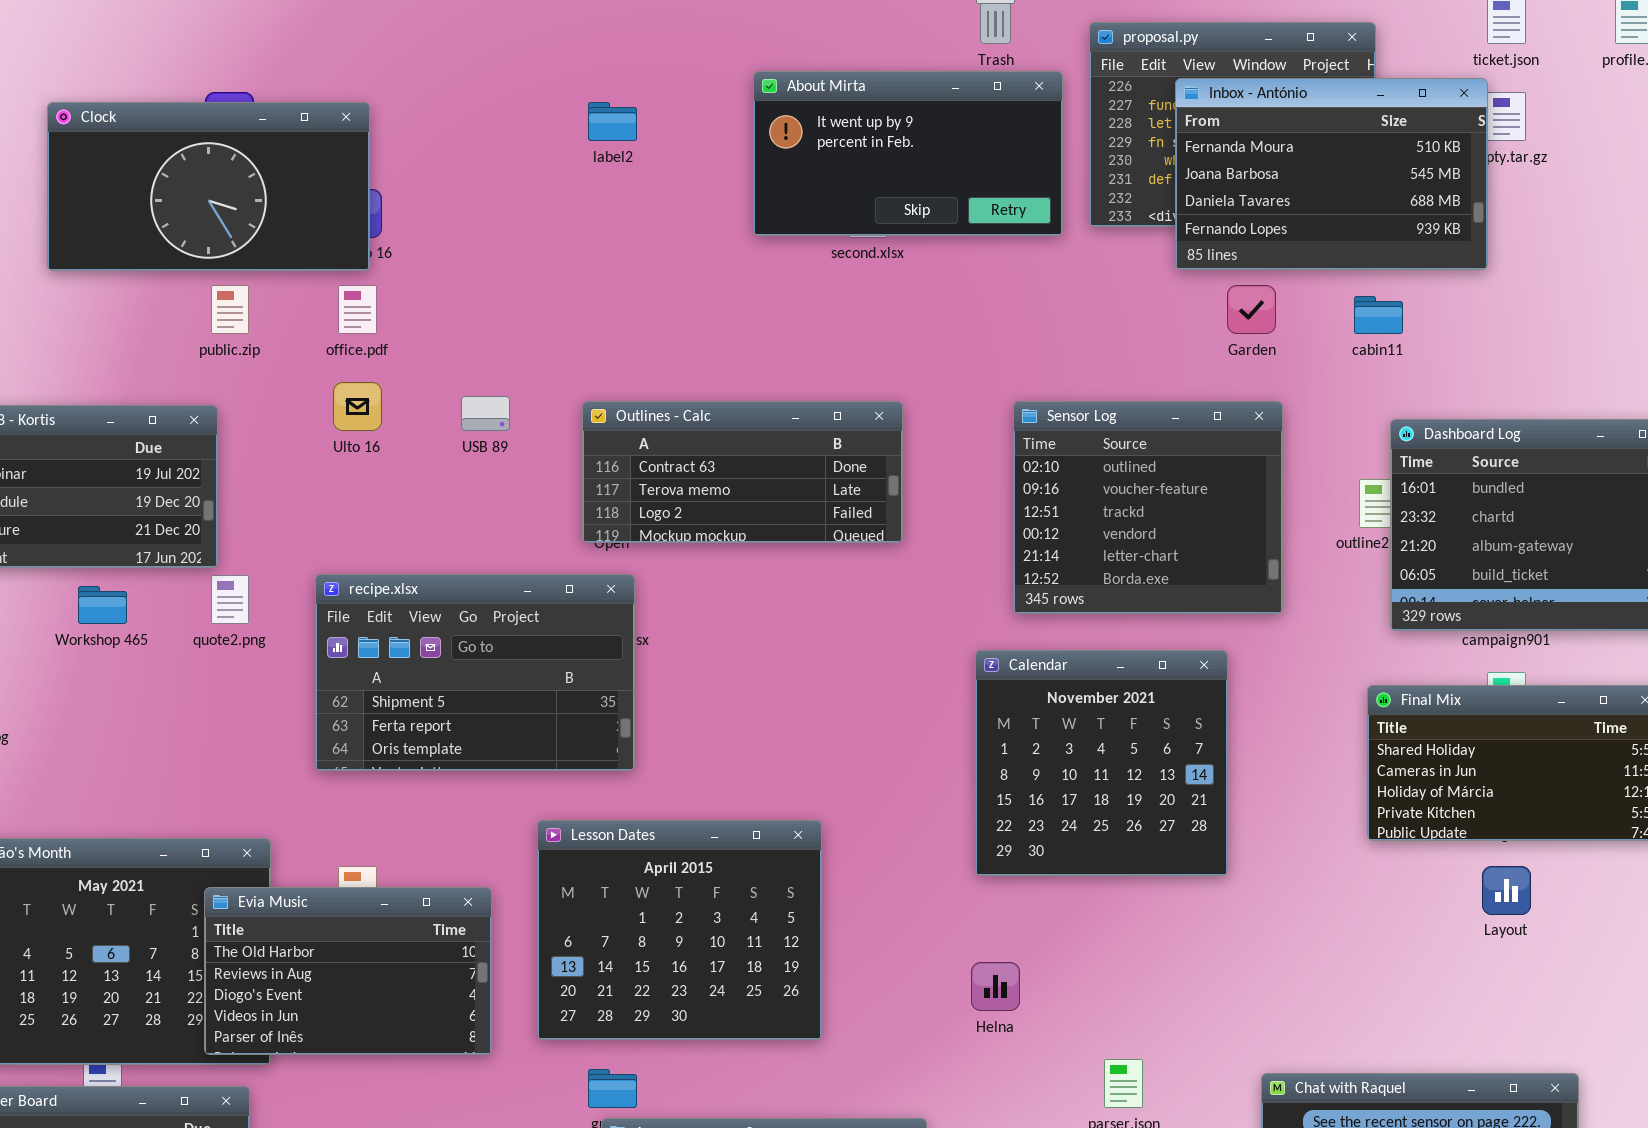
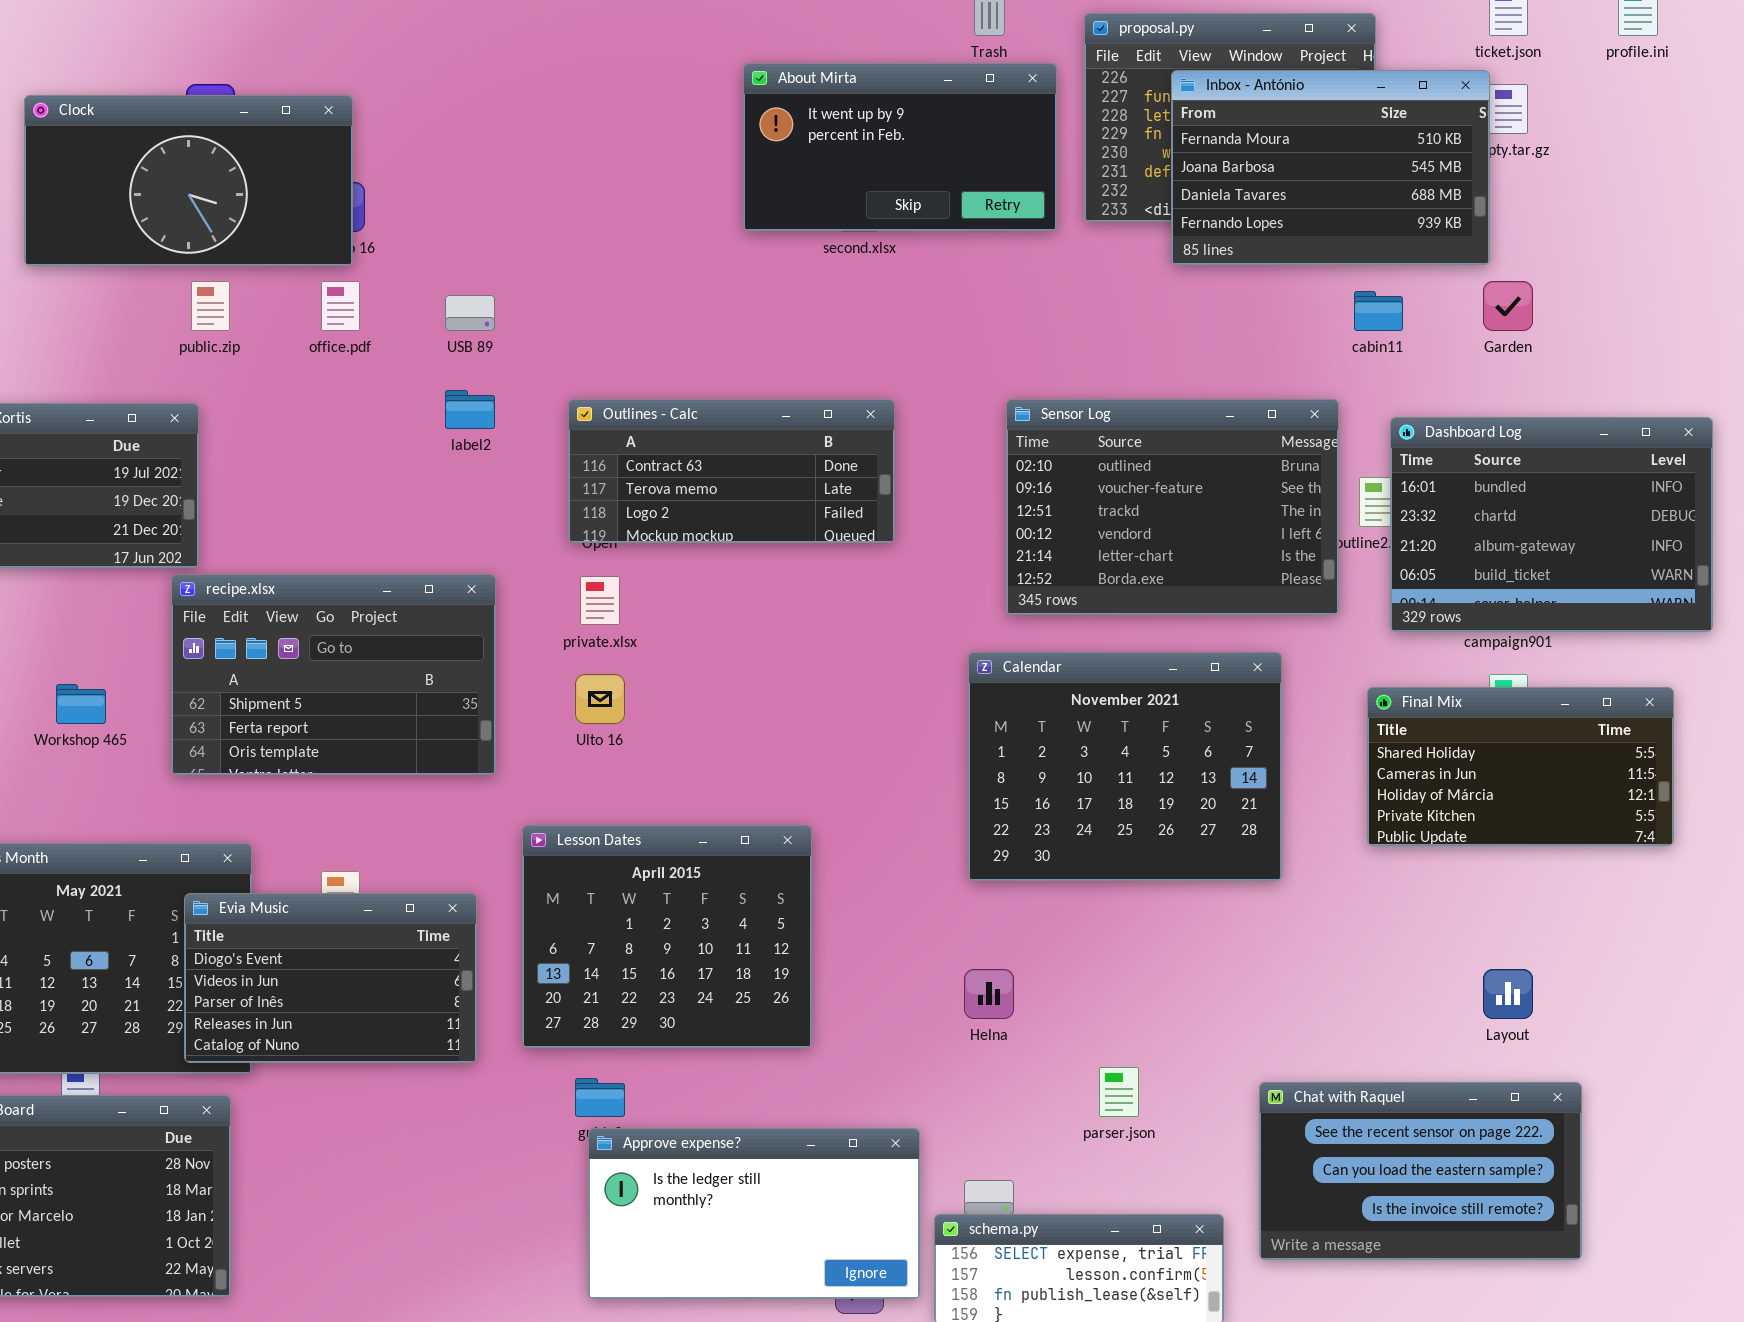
label2: [588,102,637,141] -> [445,390,495,429], moved
Garden: [1227,285,1276,334] -> [1483,281,1533,331], moved
Ulto 16: [333,382,382,431] -> [575,674,625,724], moved
USB 89: [461,396,510,431] -> [445,295,495,331], moved
Sensor Log: [1013,401,1283,614] -> [1006,399,1339,615], resized
recipe.xlsx: [315,574,635,771] -> [171,574,496,775], moved
Workshop 465: [78,586,127,624] -> [56,684,106,724], moved
Calendar: [975,650,1228,876] -> [968,652,1282,881], resized
Layout: [1482,866,1531,915] -> [1483,969,1533,1019], moved
Evia Music: [204,887,492,1055] -> [184,893,477,1063], scrolled down 2 rows

